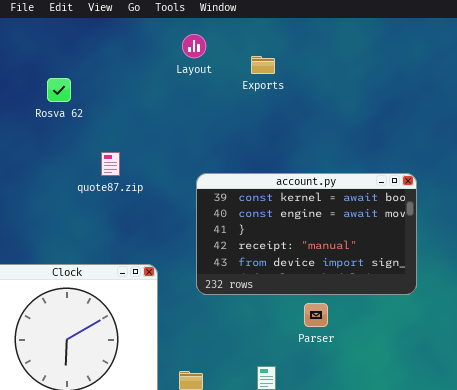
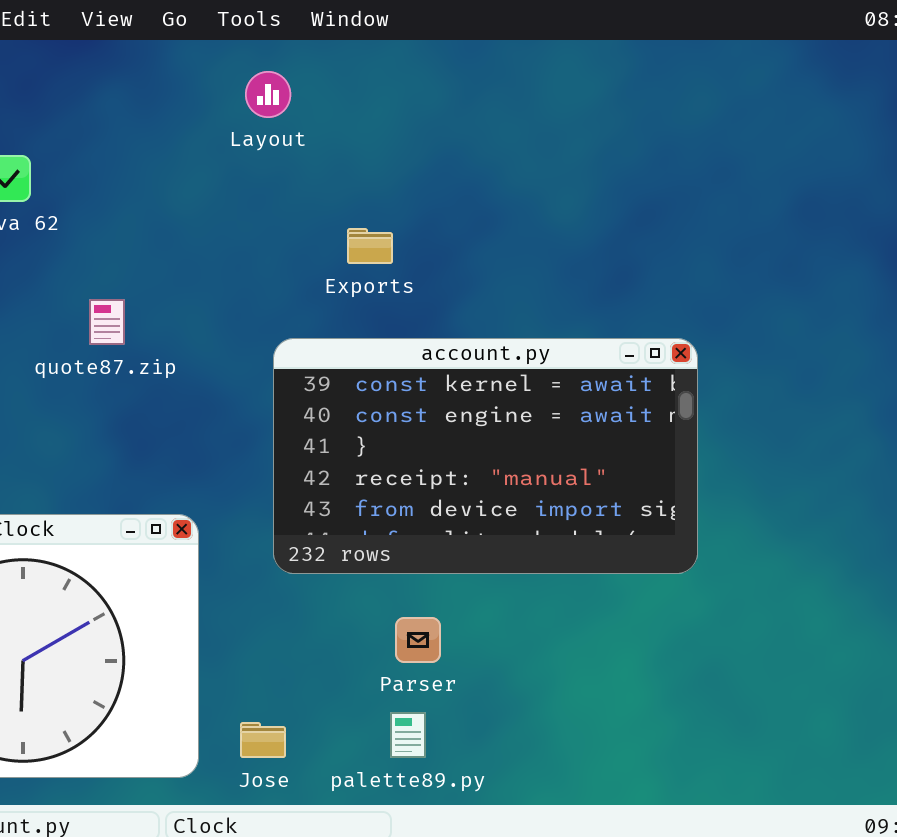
Exports: [251,56,275,74] -> [347,228,393,264], moved
Parser: [304,303,328,327] -> [395,617,441,663], moved

